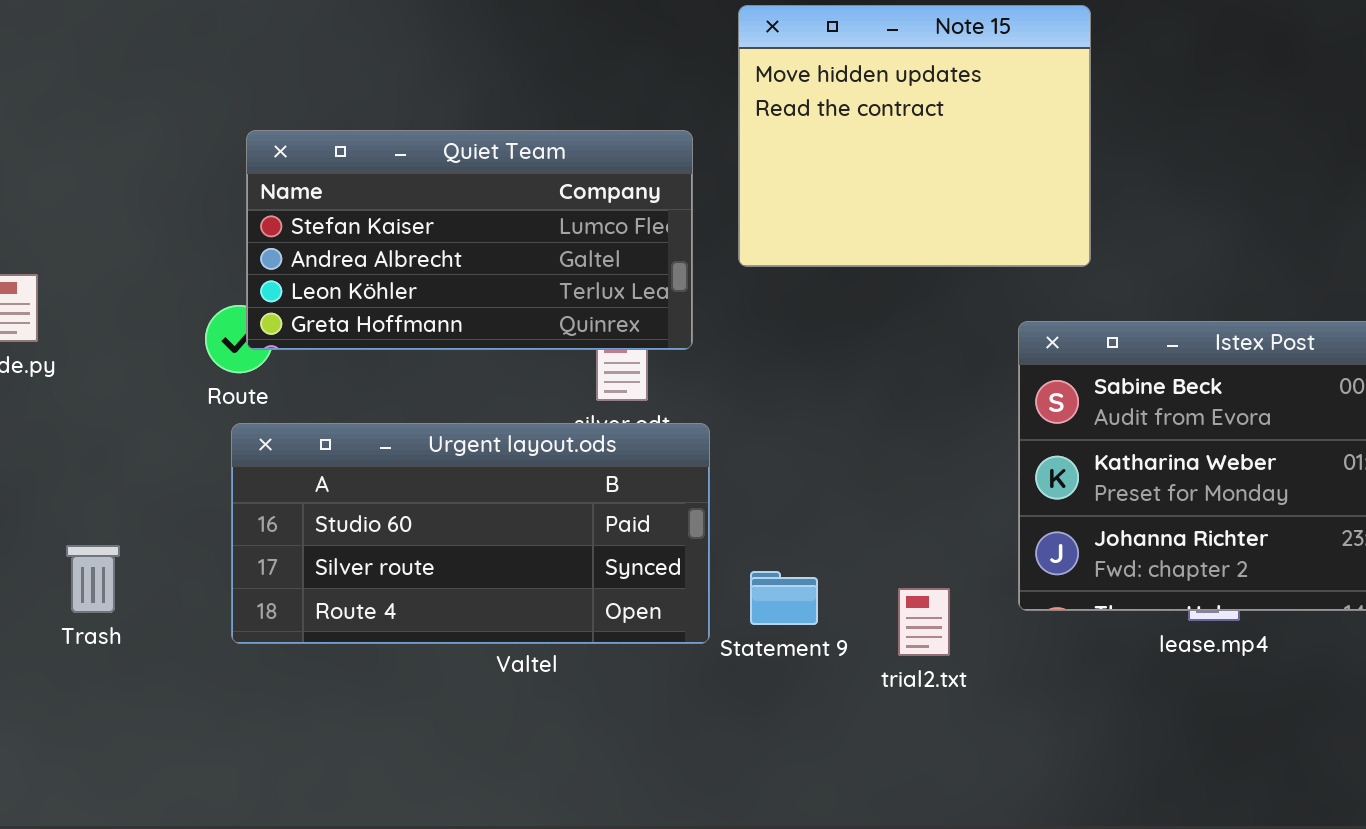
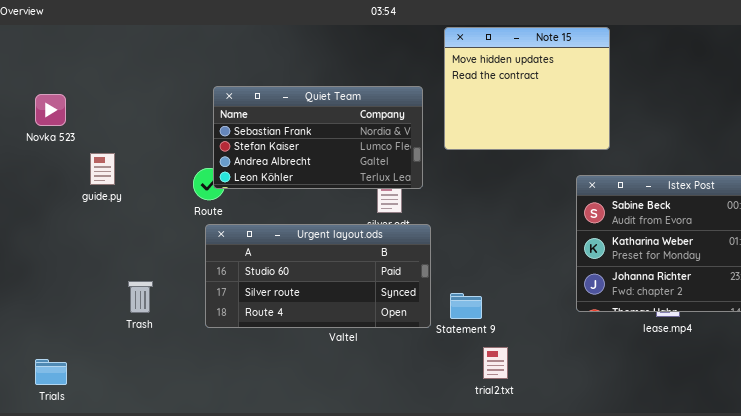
Quiet Team: [246,130,693,350] -> [213,86,423,189], scrolled up 1 row
trial2.txt: [898,588,950,656] -> [483,347,508,379], moved

